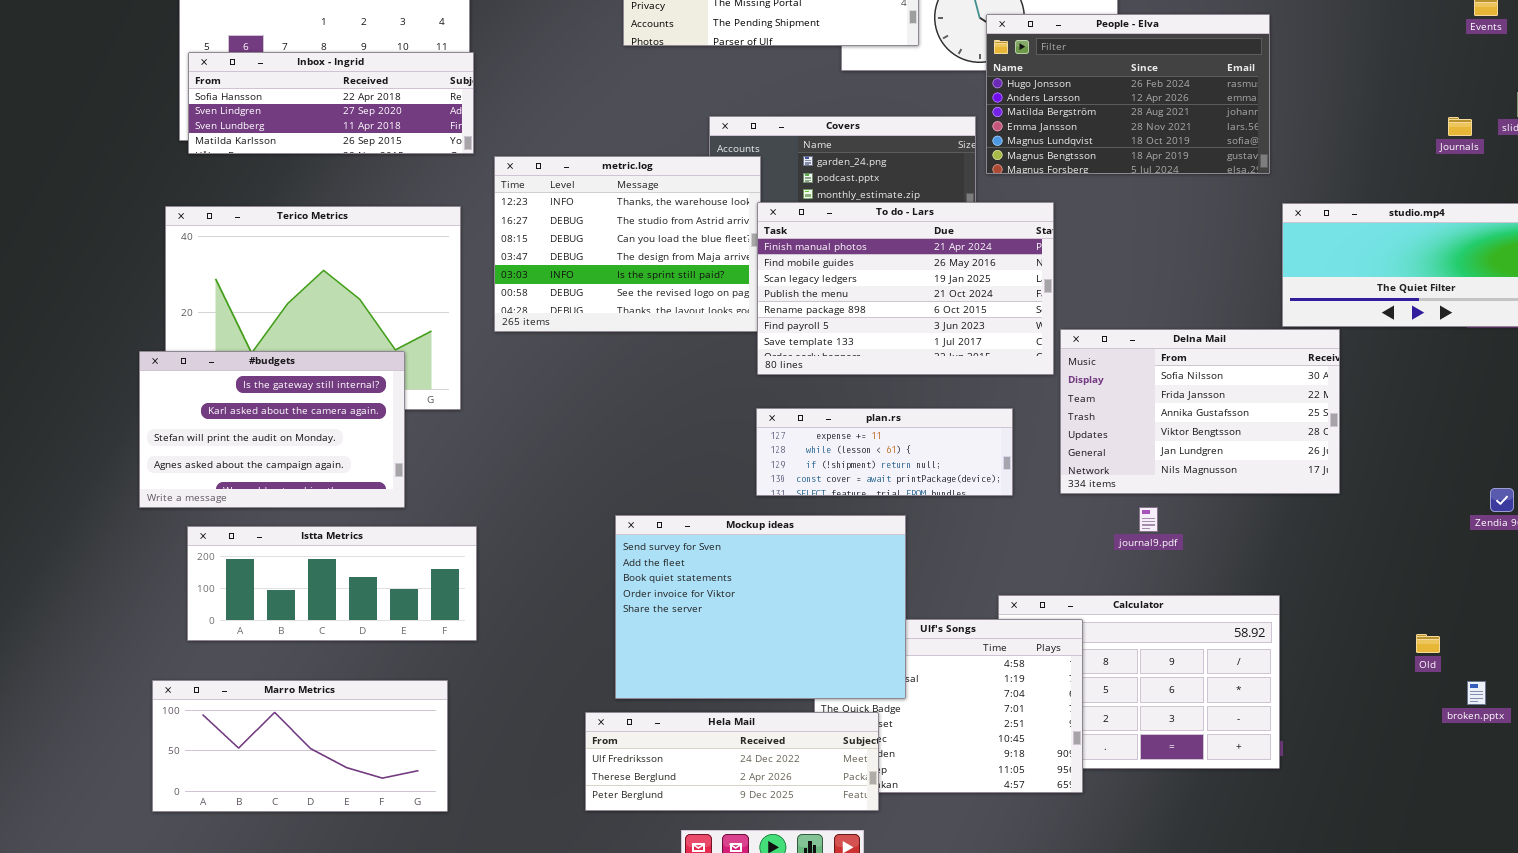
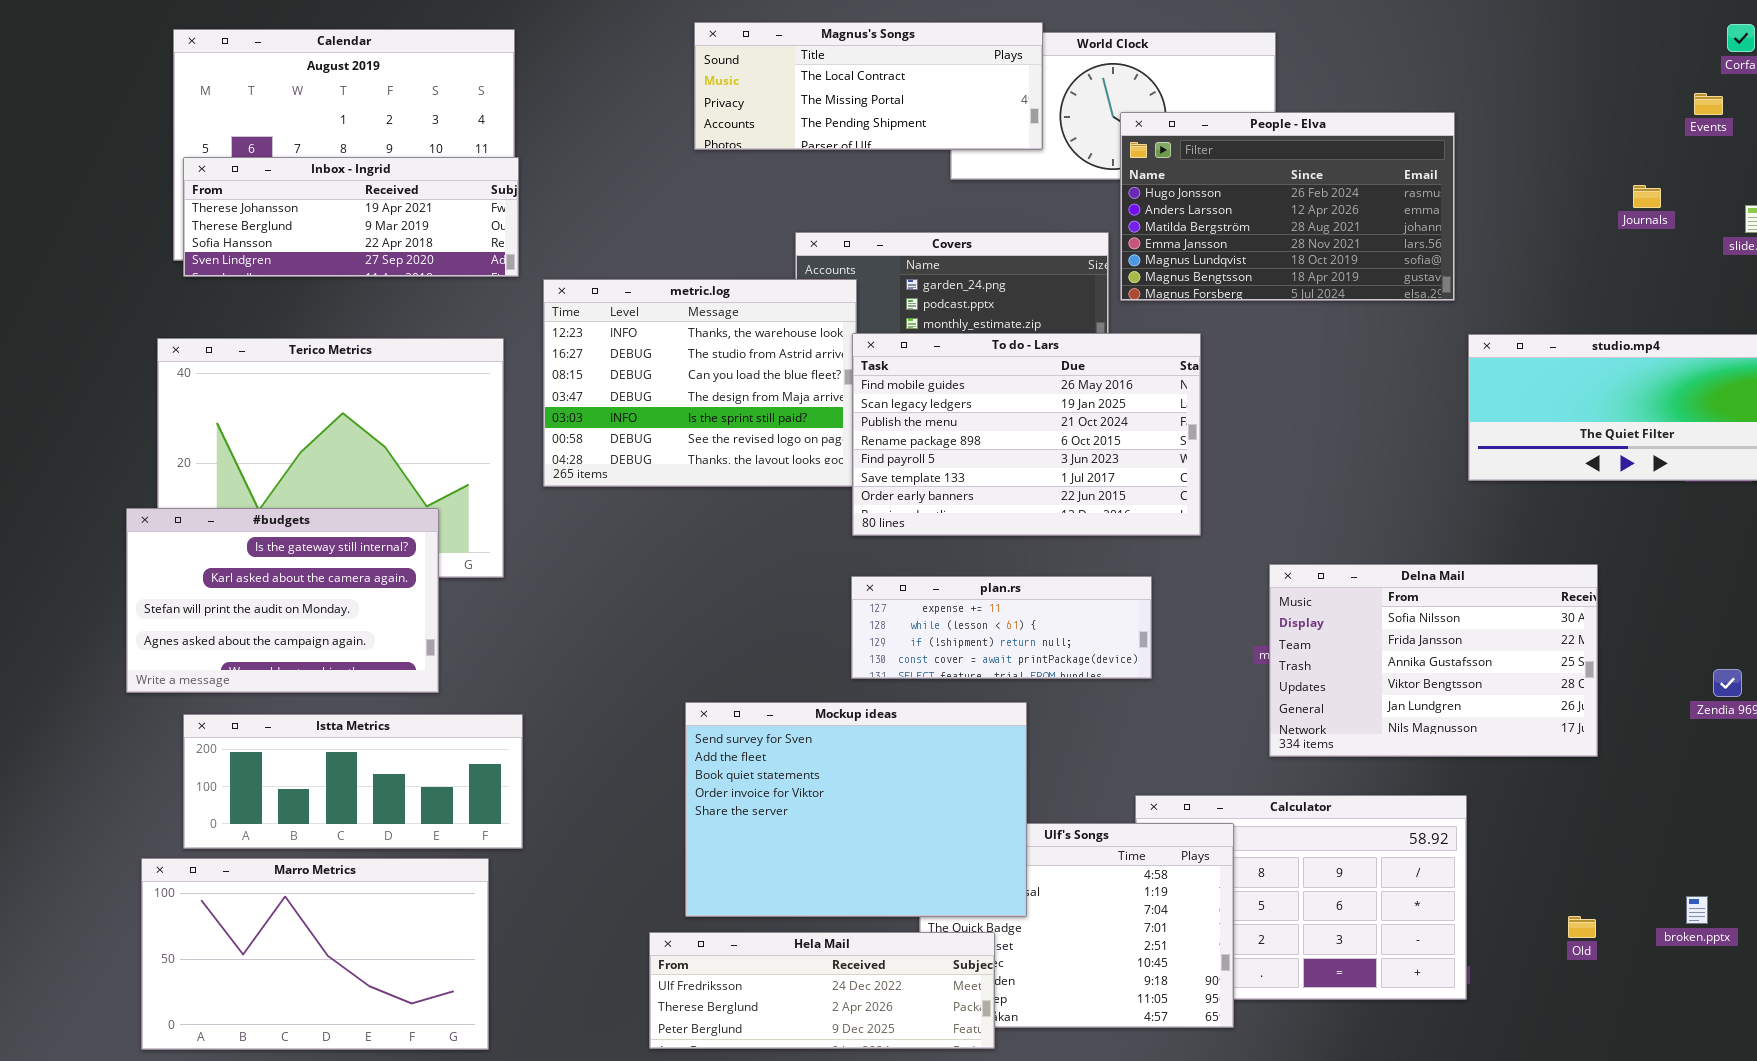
Inbox - Ingrid: [188,52,474,154] -> [183,157,519,277], scrolled up 2 rows
Journals: [1448,117,1472,136] -> [1633,185,1661,208], moved
To do - Lars: [757,202,1054,375] -> [852,333,1201,536], scrolled down 1 row
Delna Mail: [1060,329,1340,494] -> [1269,564,1598,757], moved
Old: [1416,634,1440,653] -> [1568,916,1596,938], moved
Marro Metrics: [152,680,448,812] -> [141,858,489,1050], resized

